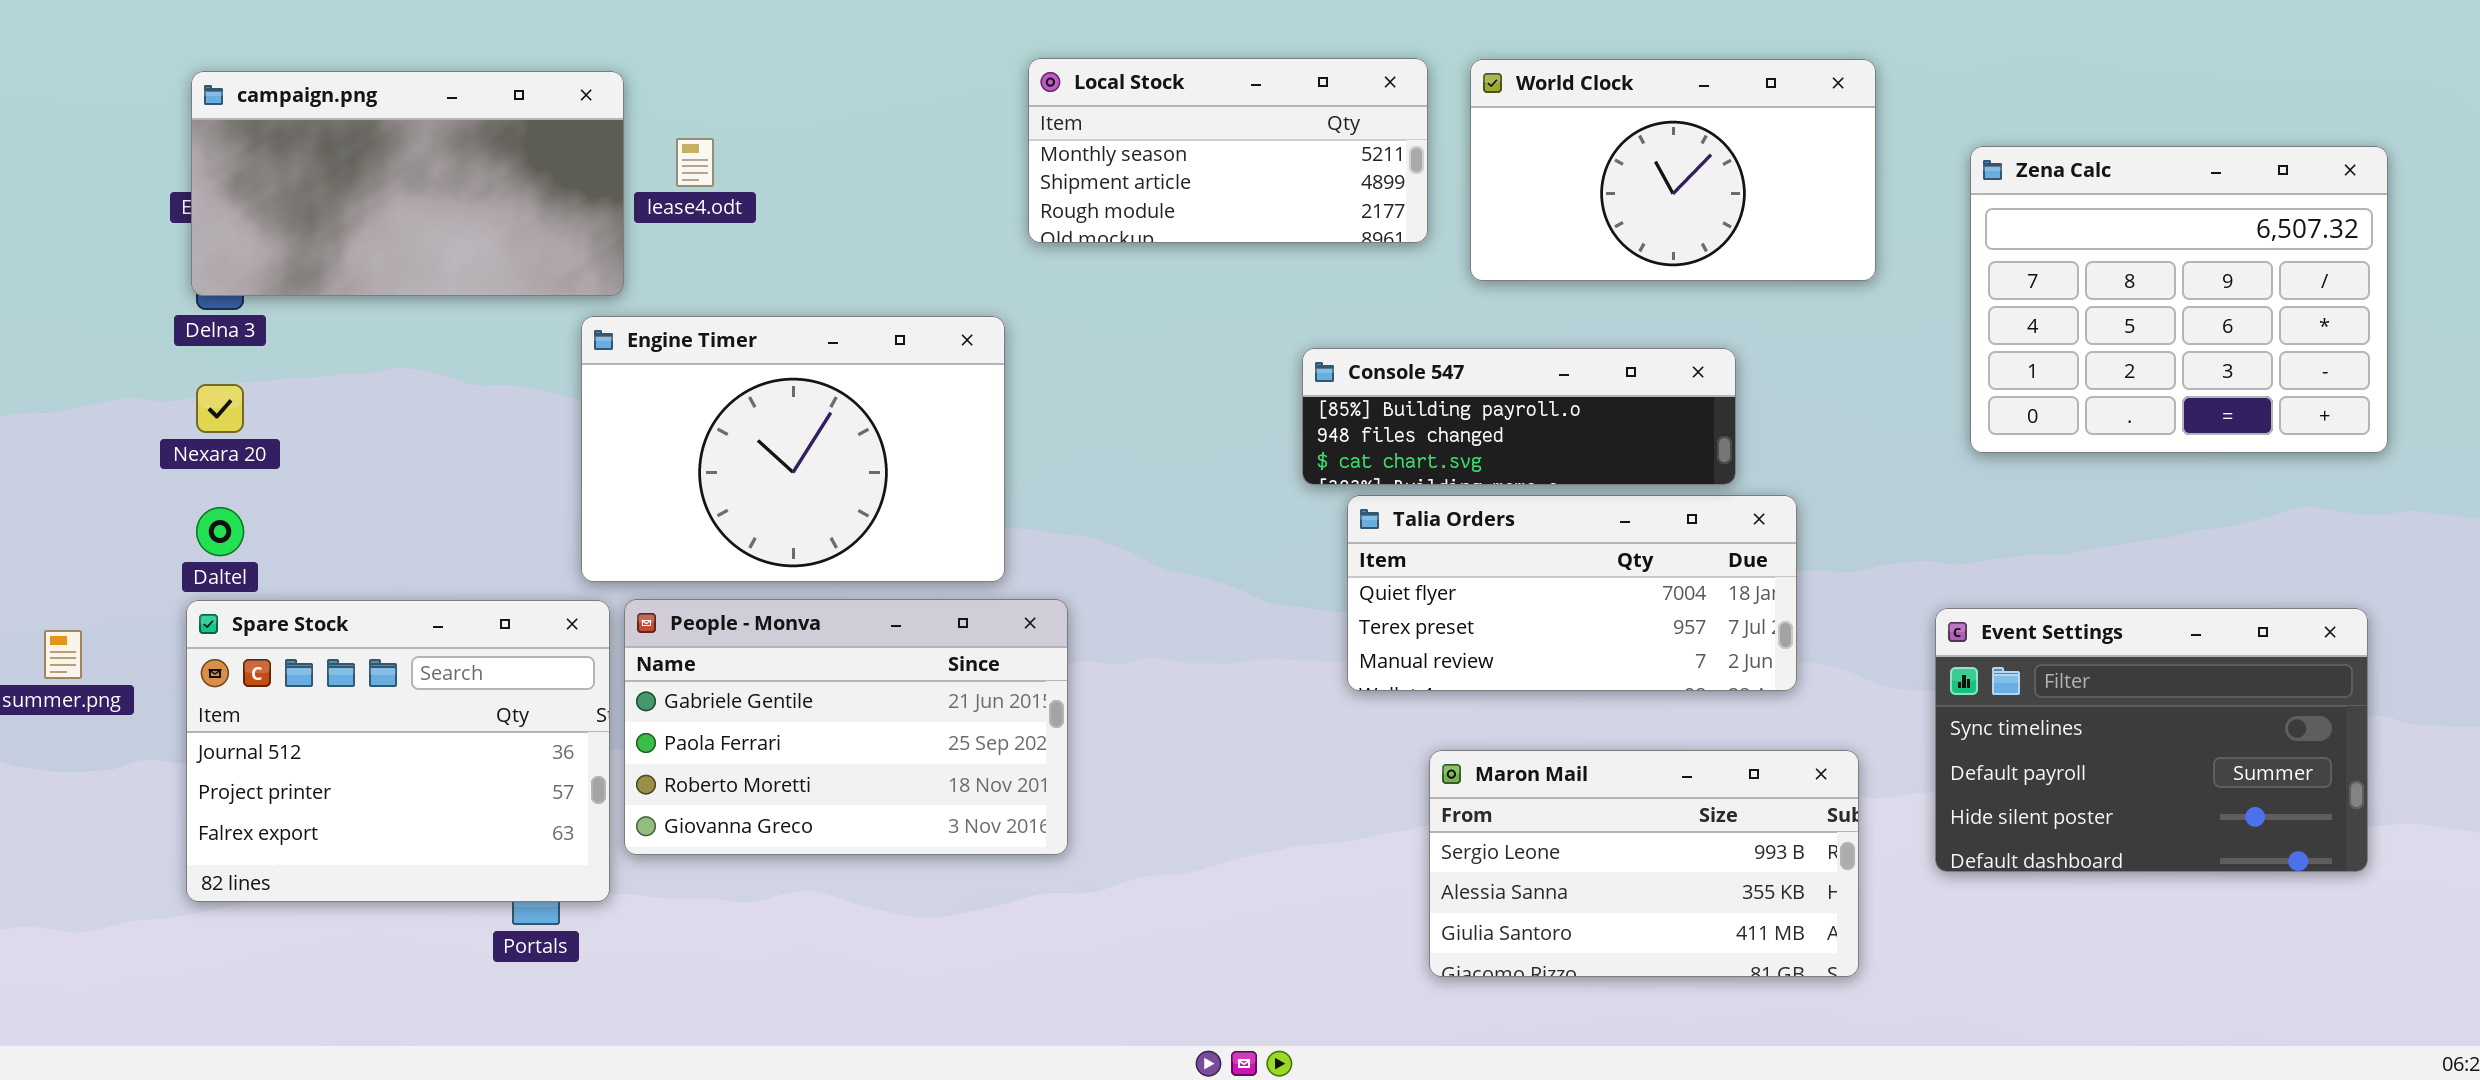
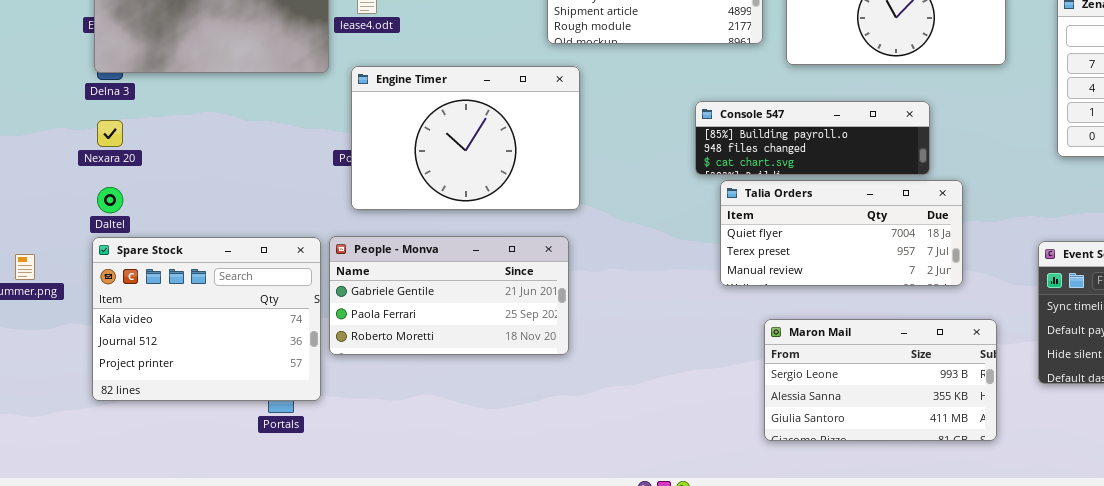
Engine Timer: [581,316,1005,582] -> [351,66,580,210], moved
People - Monva: [624,599,1068,855] -> [329,236,569,355], resized
Spare Stock: [186,600,610,902] -> [92,237,321,401], scrolled up 1 row

